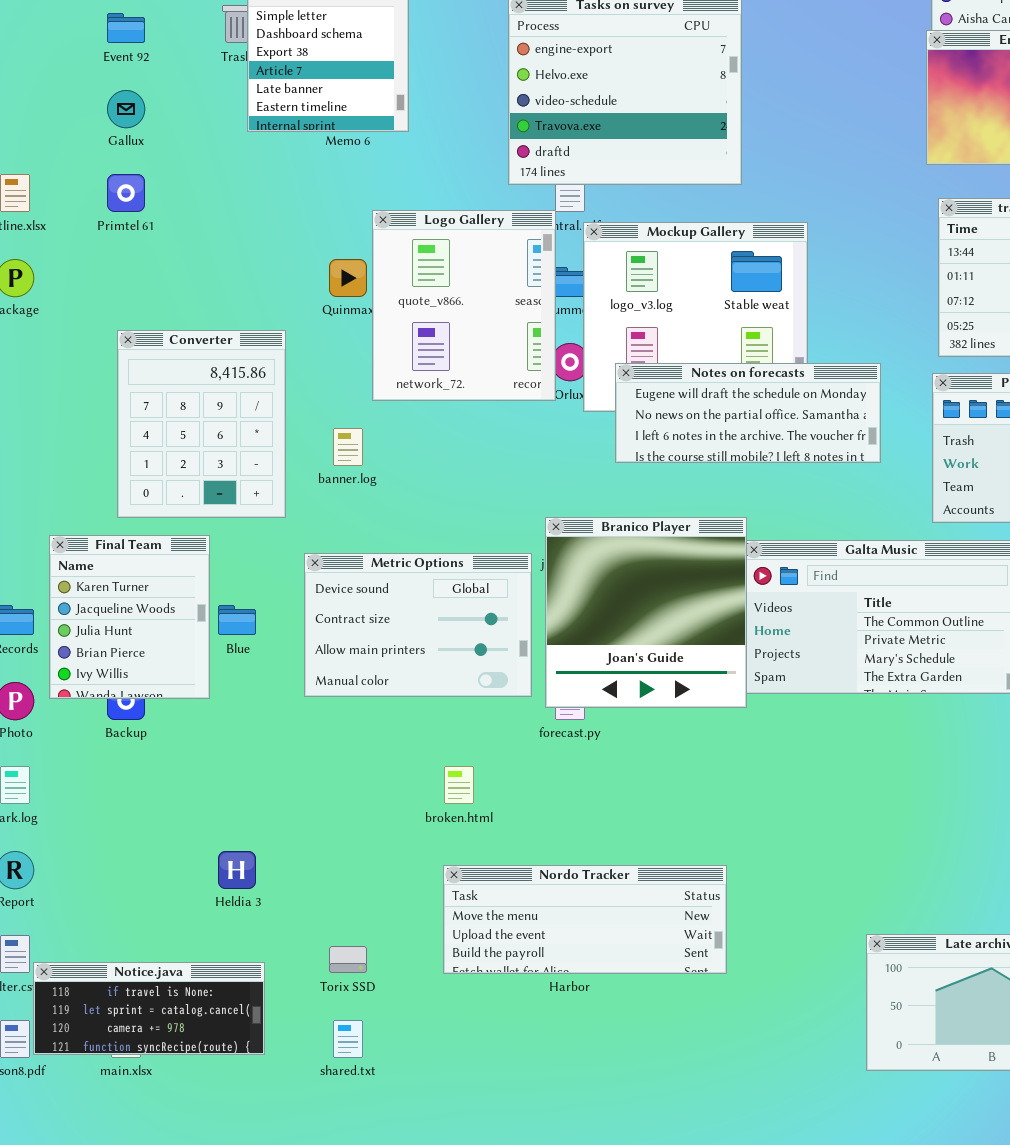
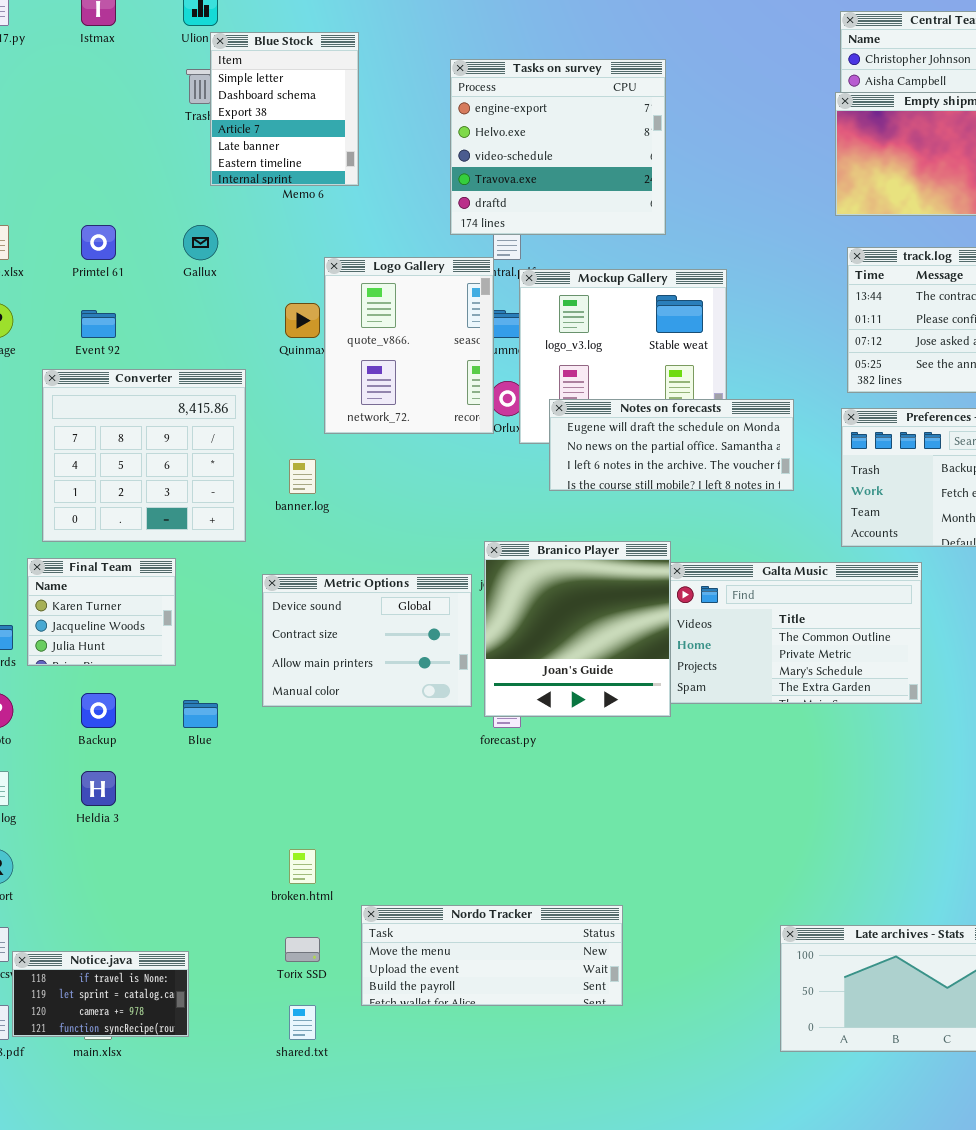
Event 92: [107,13,145,43] -> [81,310,116,338], moved
Gallux: [107,90,145,128] -> [183,225,218,260], moved
Converter: [117,330,286,518] -> [42,369,246,542], resized
Final Team: [49,535,210,699] -> [27,558,176,666], resized
Blue: [218,605,256,635] -> [183,700,218,728], moved
broken.html: [444,766,474,804] -> [289,849,316,884], moved
Heldia 3: [218,851,256,889] -> [81,771,116,806], moved
Nordo Tracker: [443,865,727,974] -> [361,905,623,1006], moved
Notice.java: [33,962,265,1055] -> [12,951,189,1037], resized

